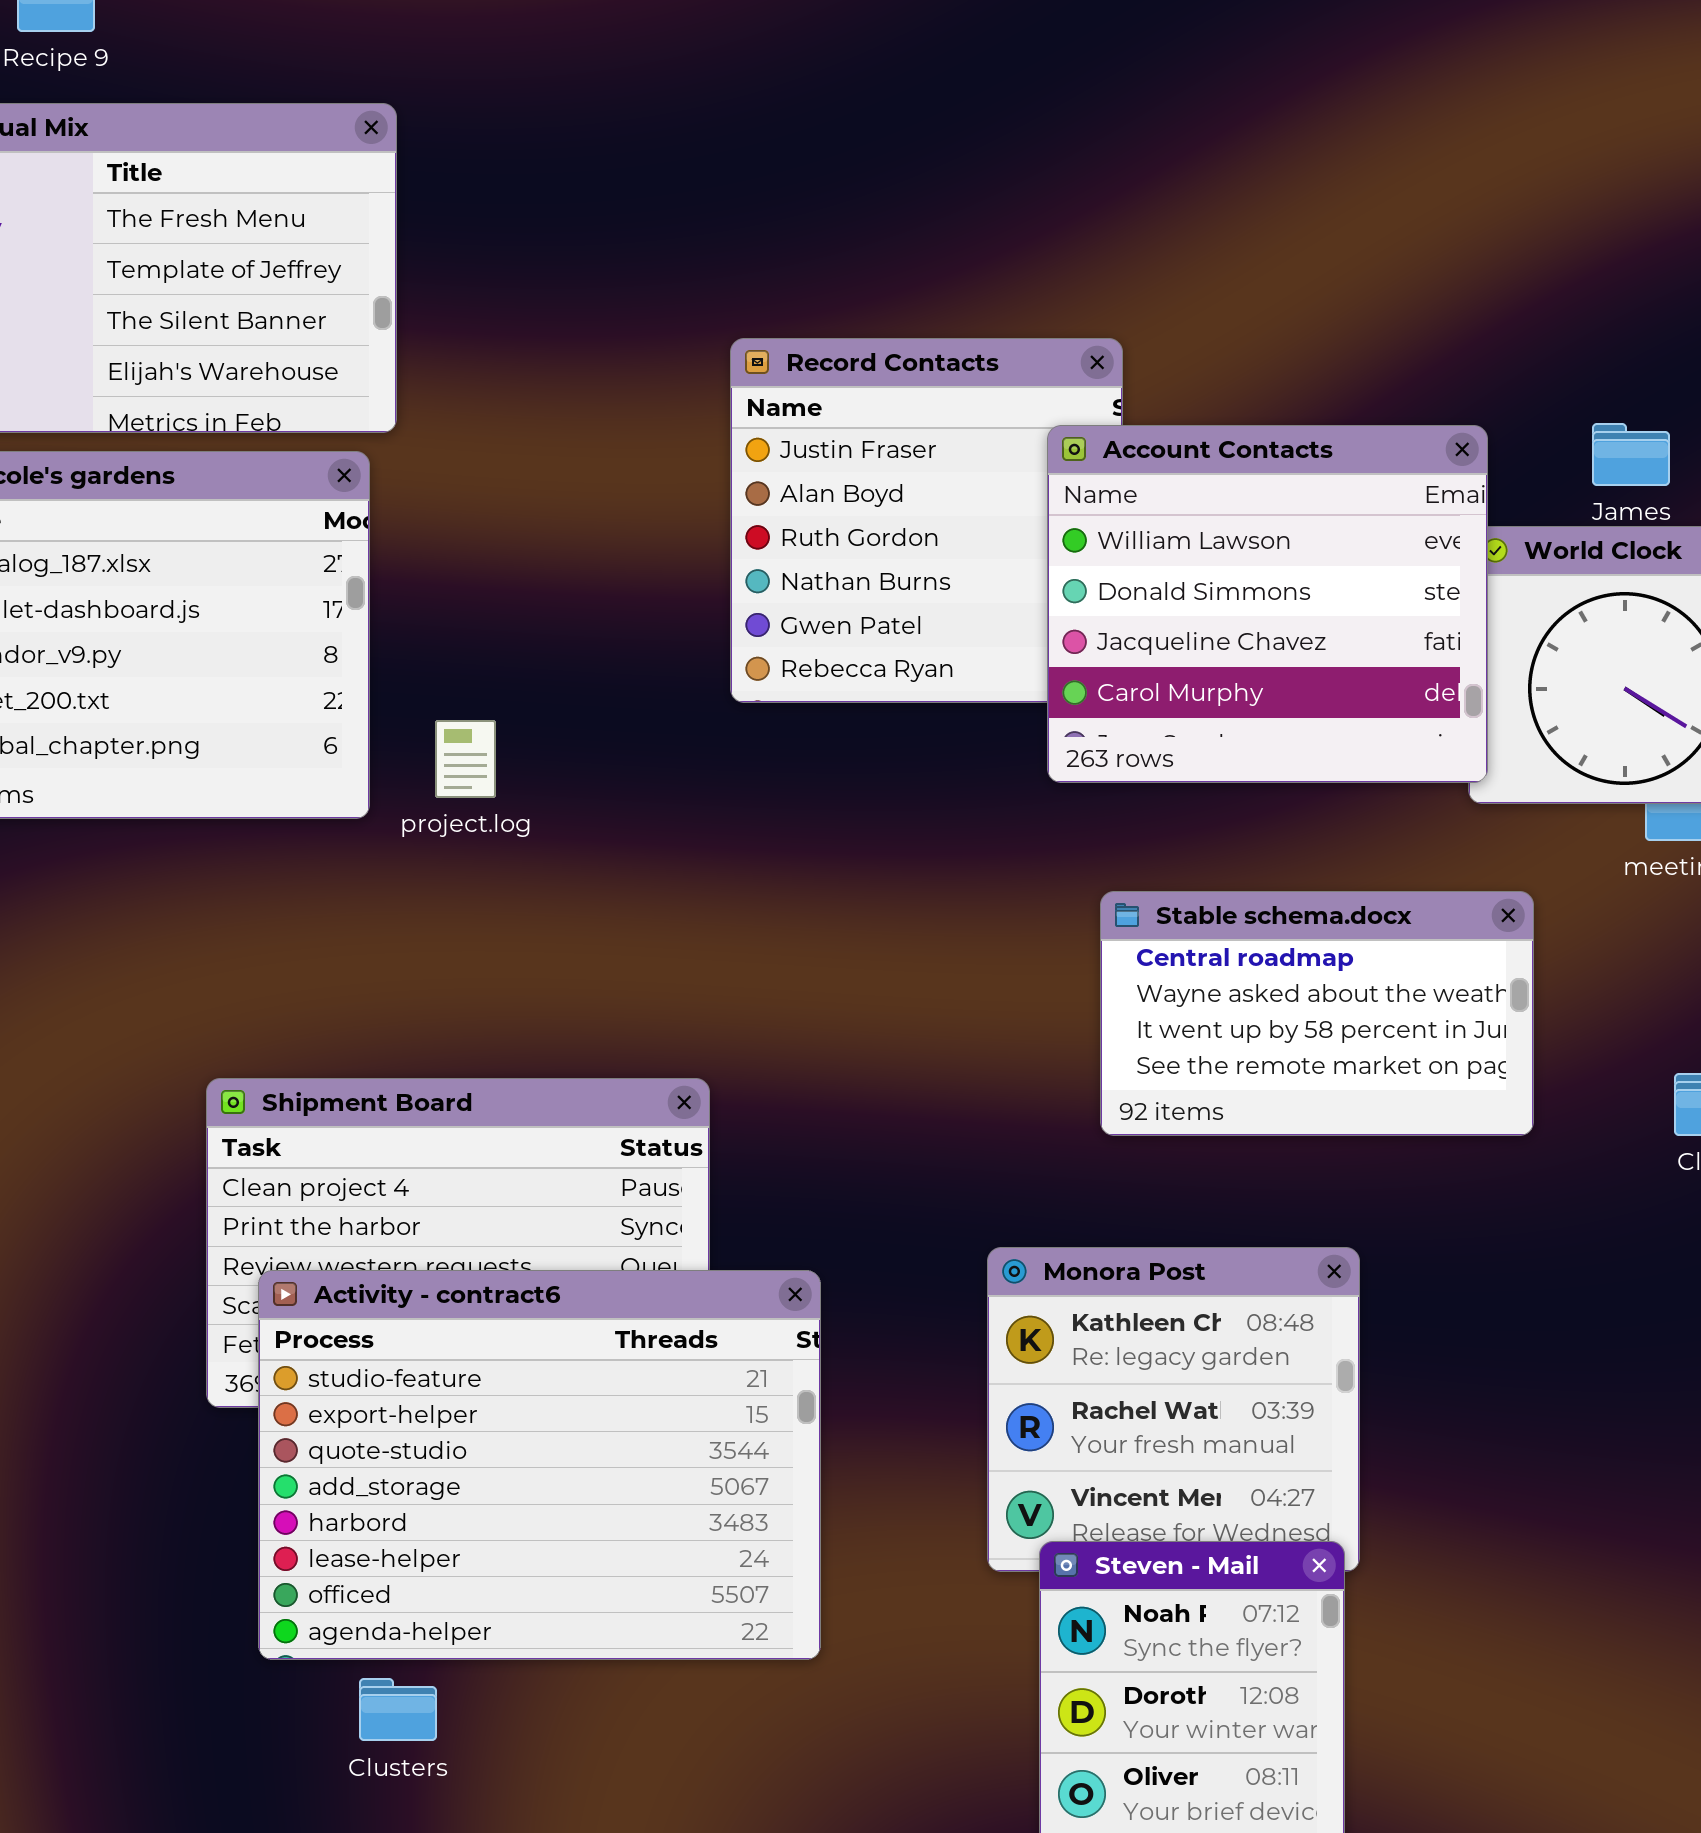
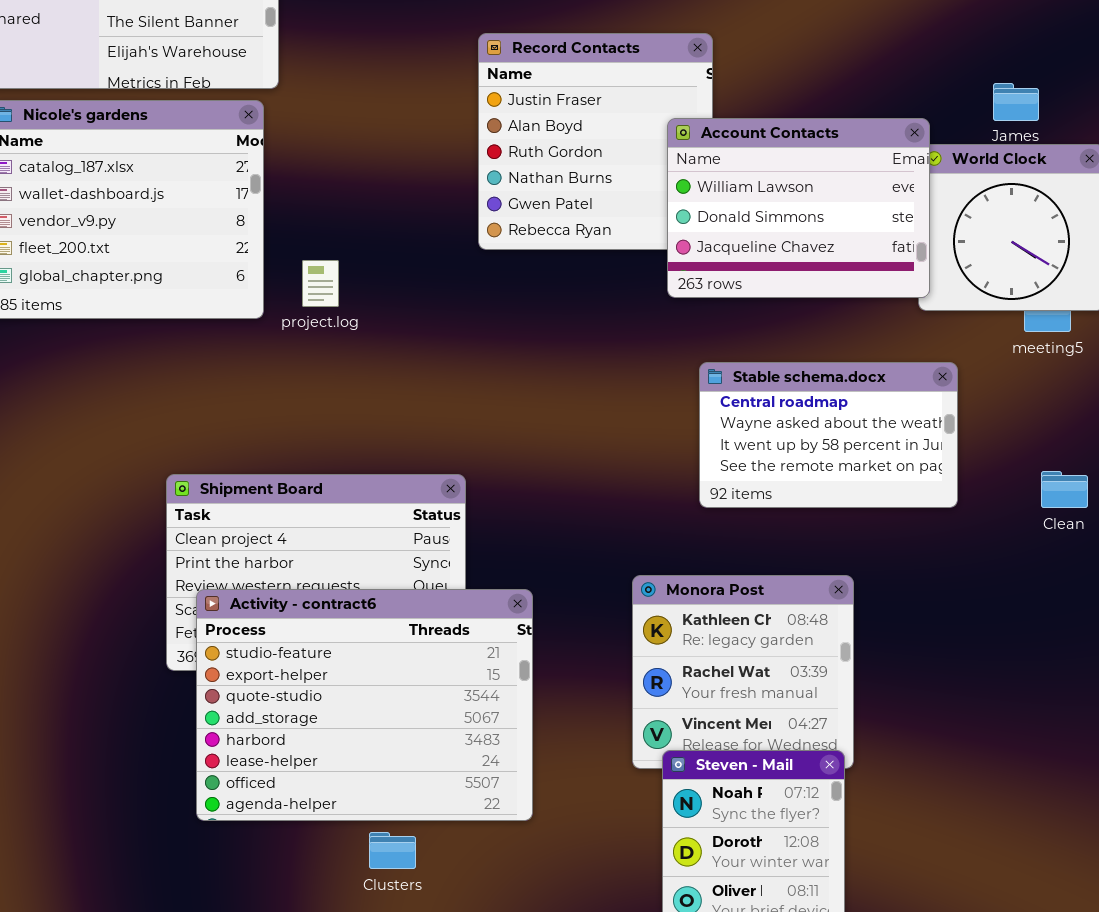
Account Contacts: [1047,425,1488,783] -> [667,118,930,298], resized
Clusters: [359,1678,437,1741] -> [369,832,416,869], moved

